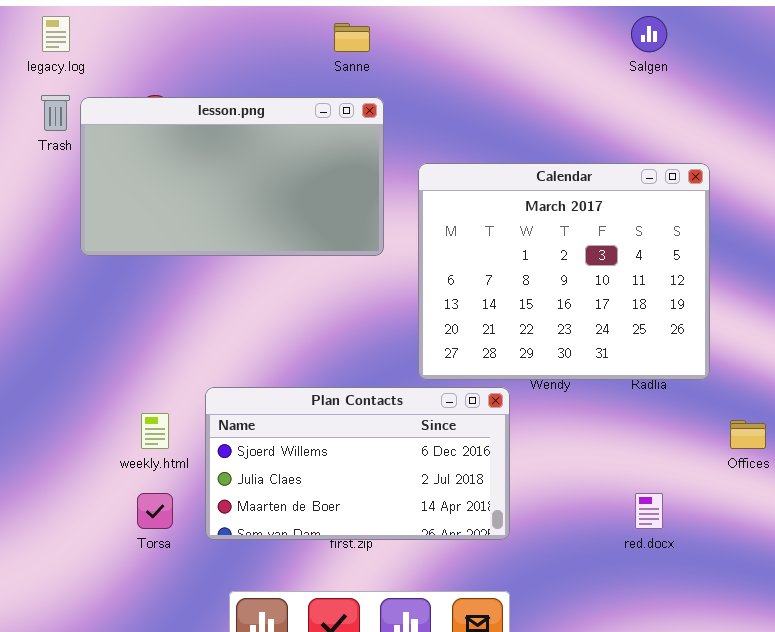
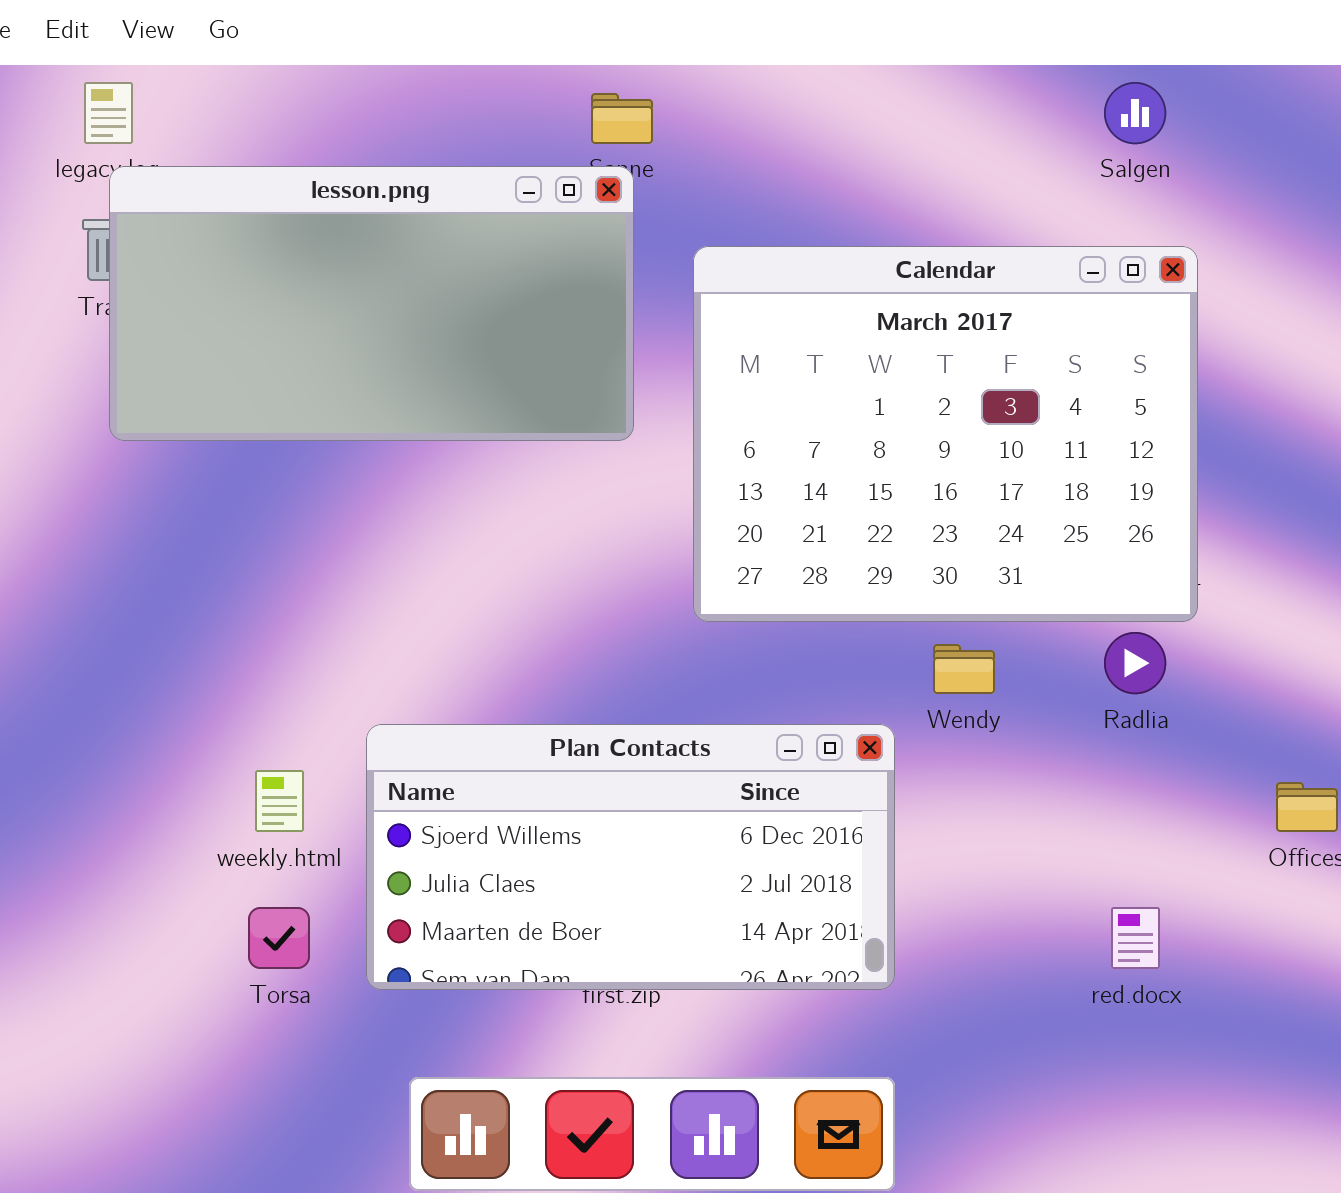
lesson.png: [80,97,384,256] -> [109,166,634,441], moved
Calendar: [418,163,710,380] -> [693,246,1198,622], moved

